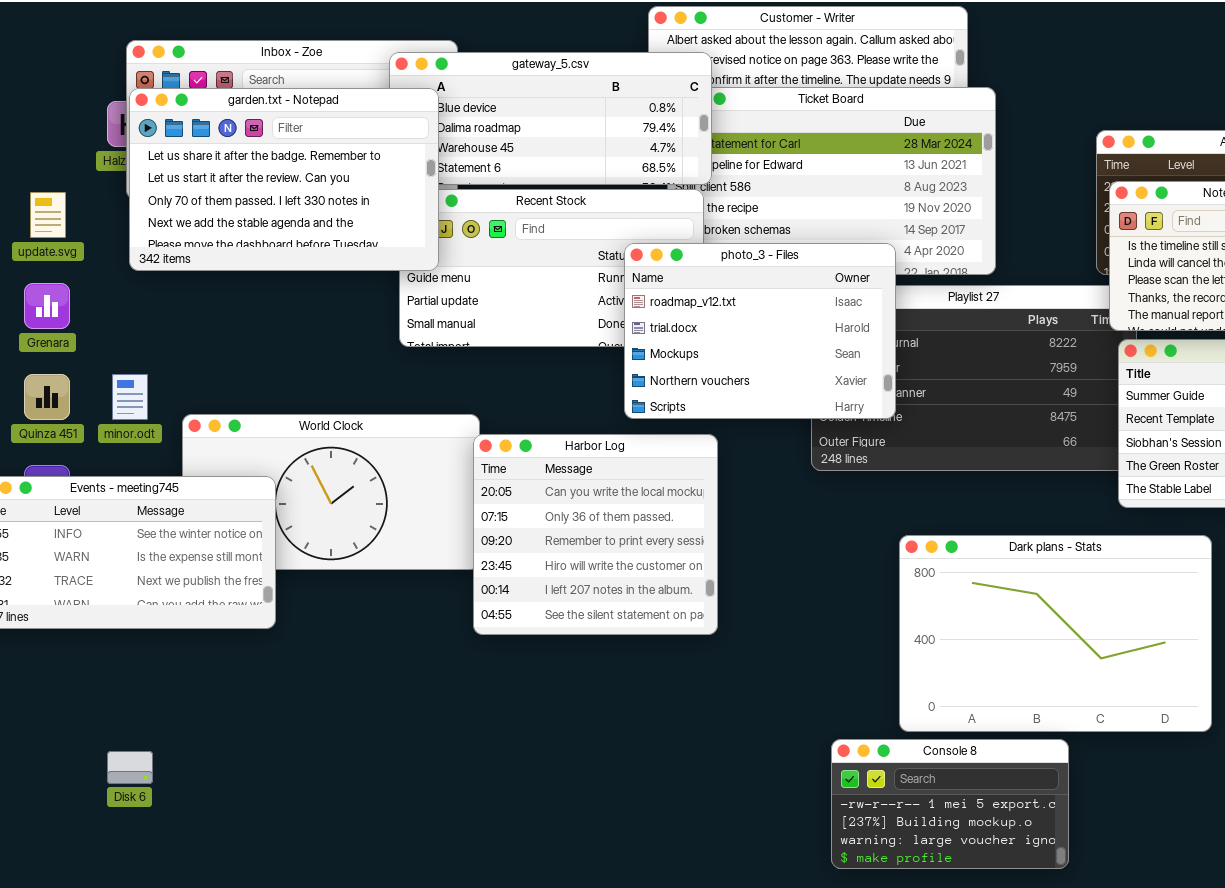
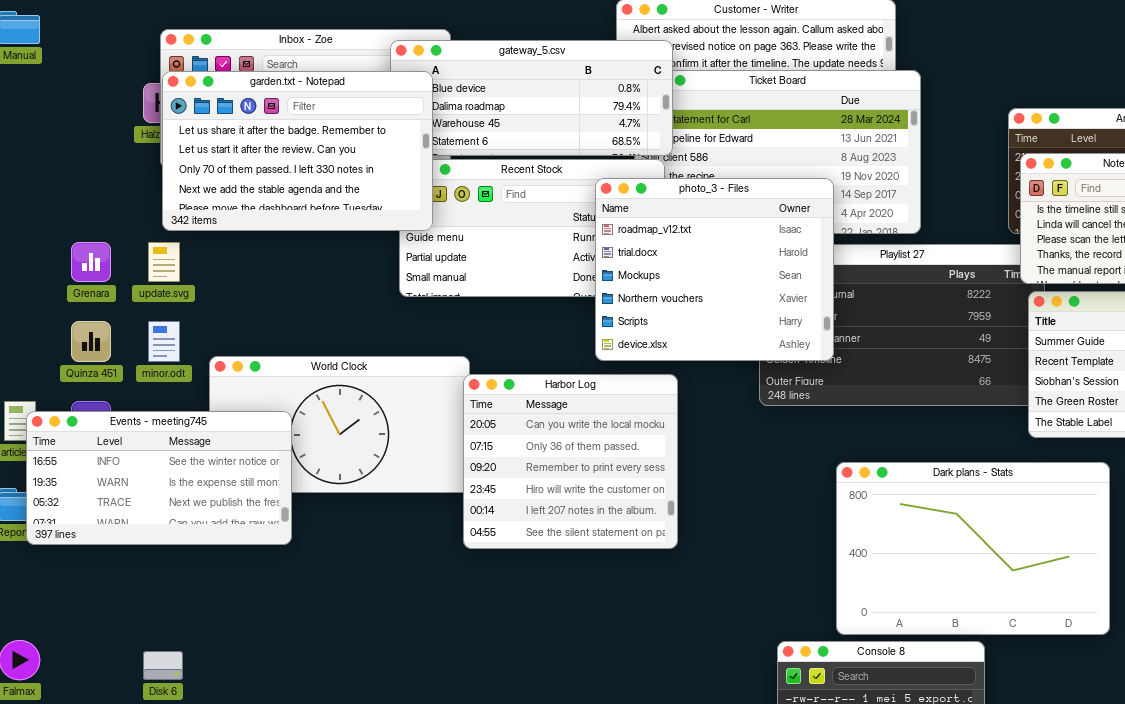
update.svg: [30,192,66,238] -> [148,242,180,282], moved
photo_3 - Files: [624,243,896,419] -> [595,178,834,361], resized

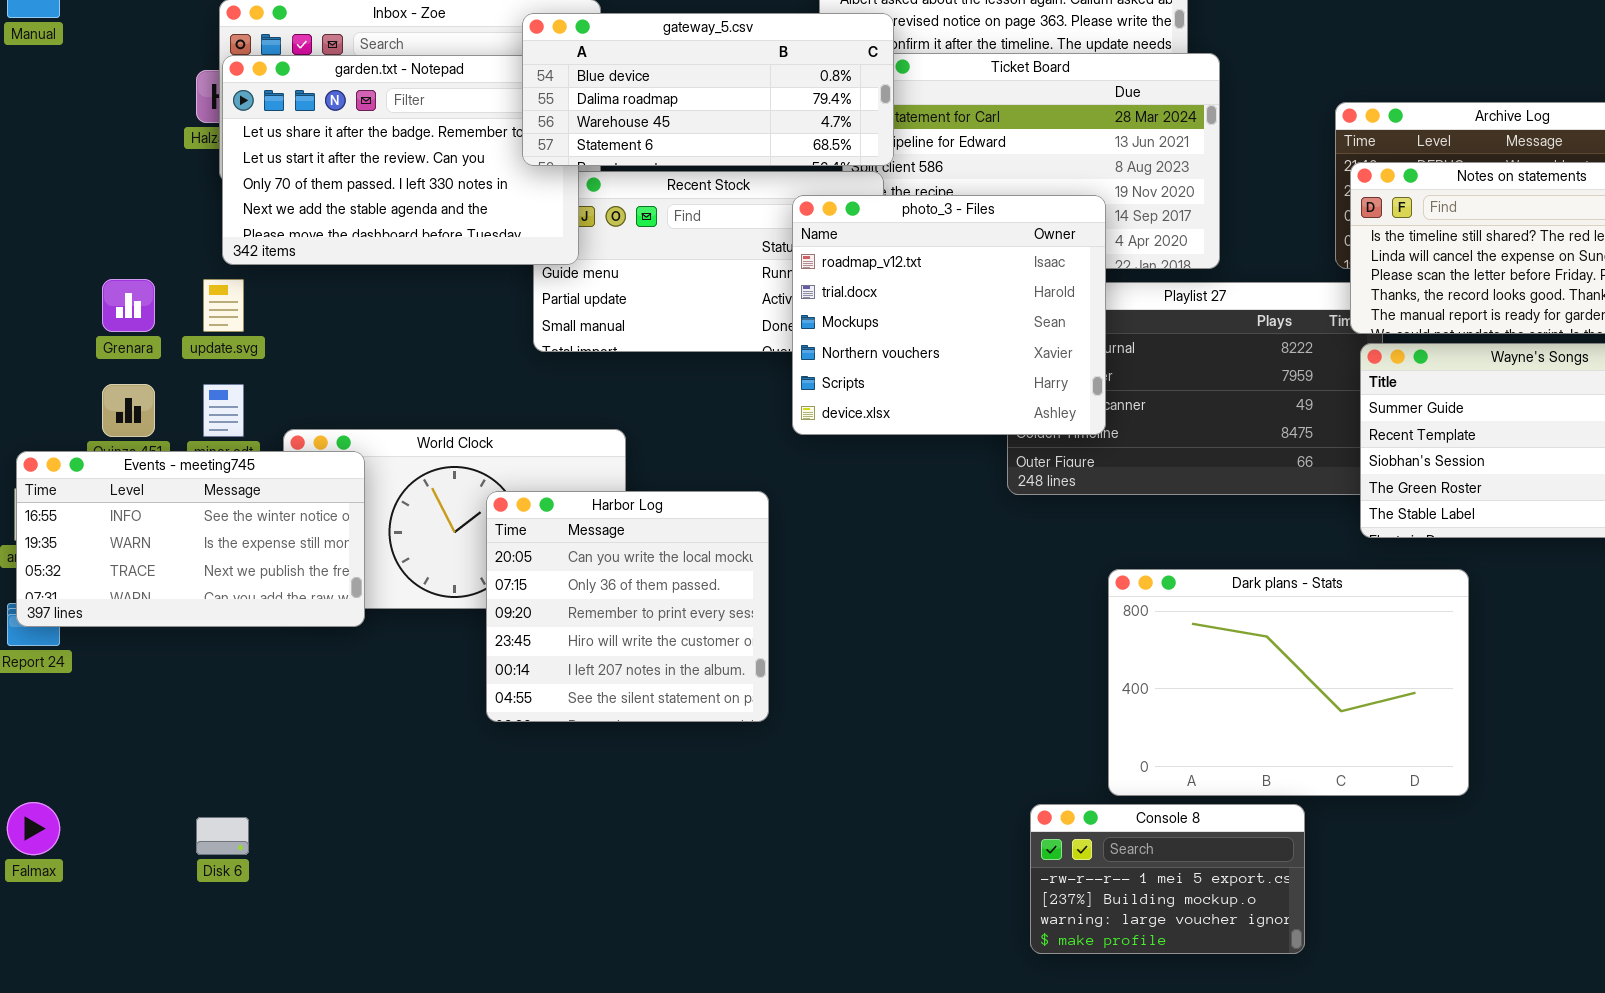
gateway_5.csv: [390,40,673,156] -> [522,13,894,166], raised
Harbor Log: [463,374,678,549] -> [486,491,769,722], moved
Events - meeting745: [26,411,292,545] -> [16,451,365,627], moved

